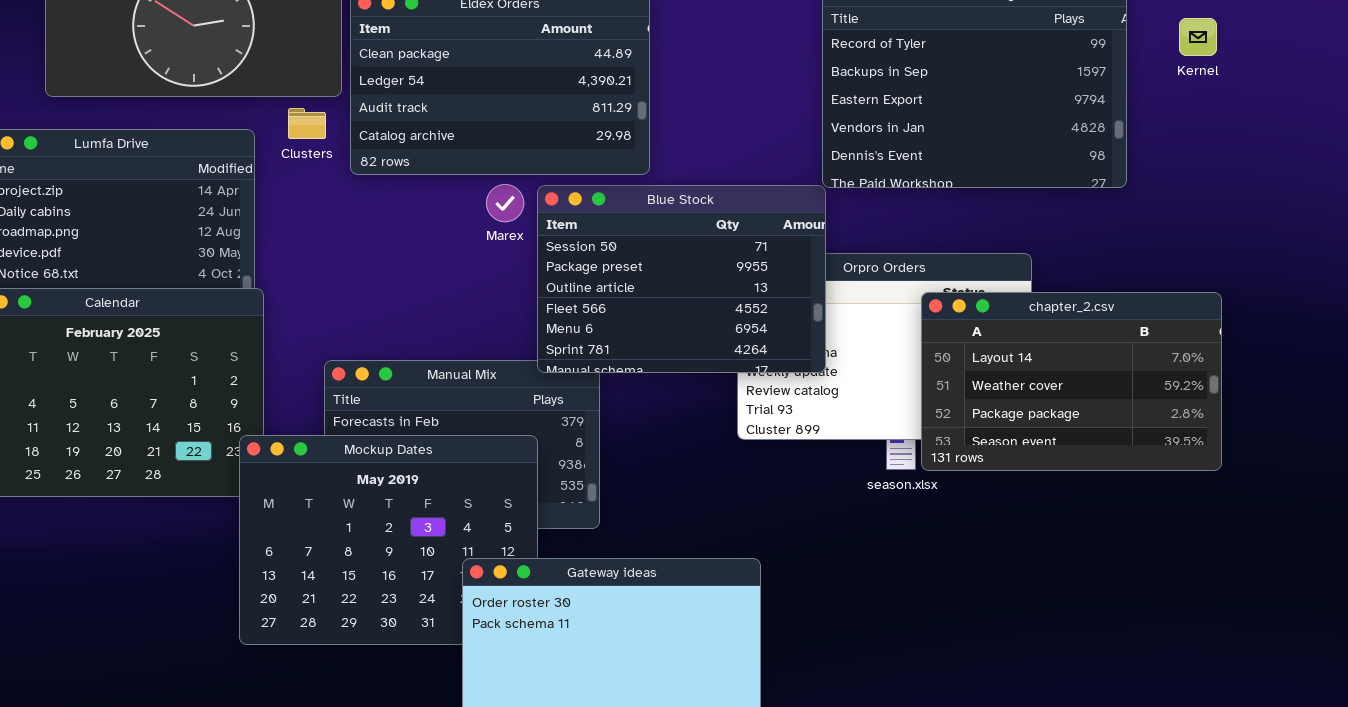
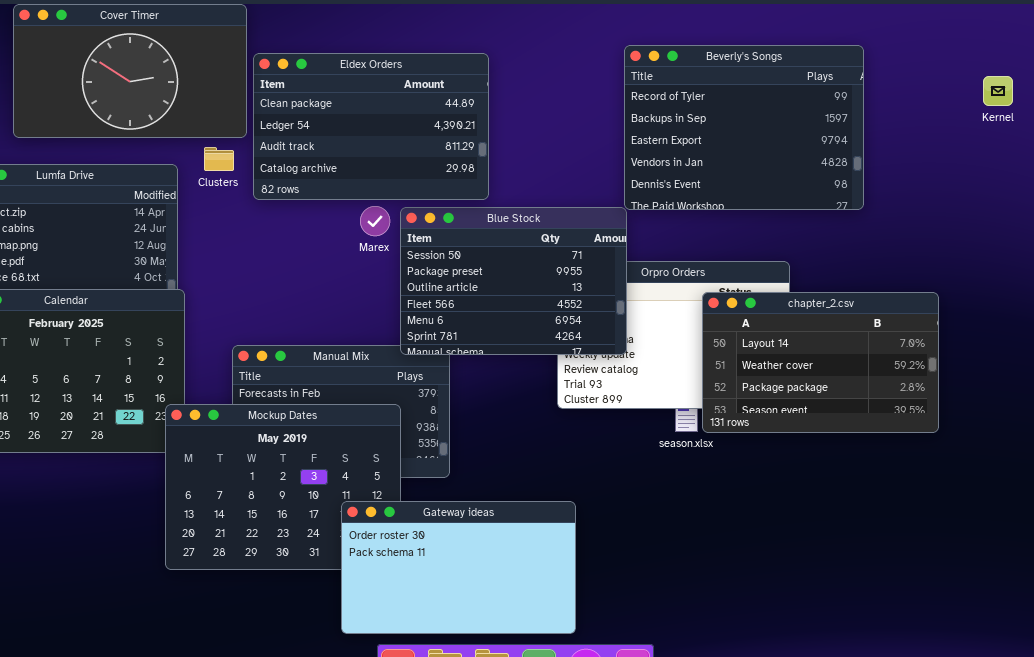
Kernel: [1179,18,1217,56] -> [983,76,1013,106], moved

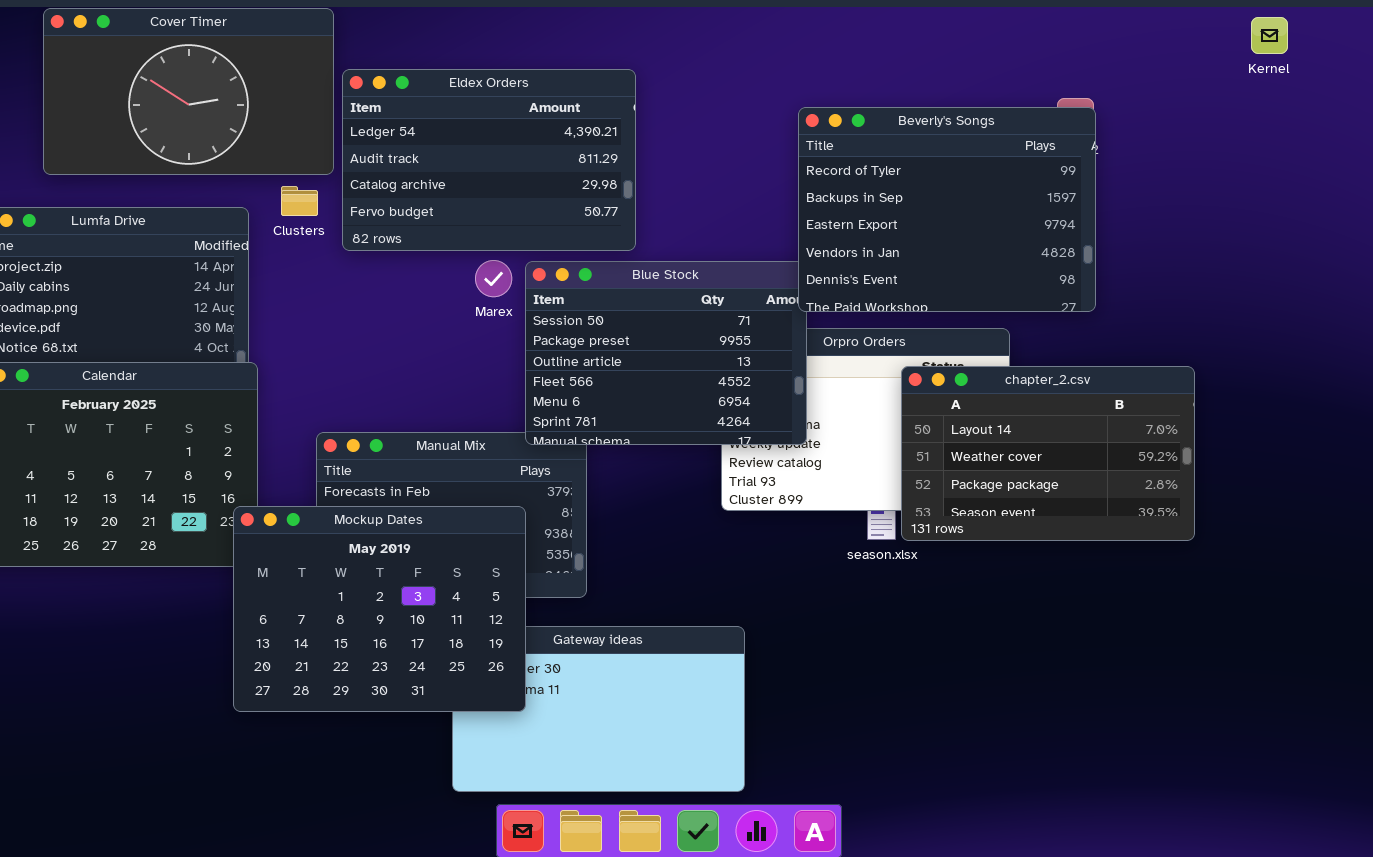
Beverly's Songs: [624,45,864,210] -> [798,107,1096,312], moved
Eldex Orders: [253,53,489,200] -> [342,69,636,251], scrolled down 1 row
Kernel: [983,76,1013,106] -> [1251,17,1288,54], moved
Mockup Dates: [165,404,401,570] -> [233,506,526,712], raised

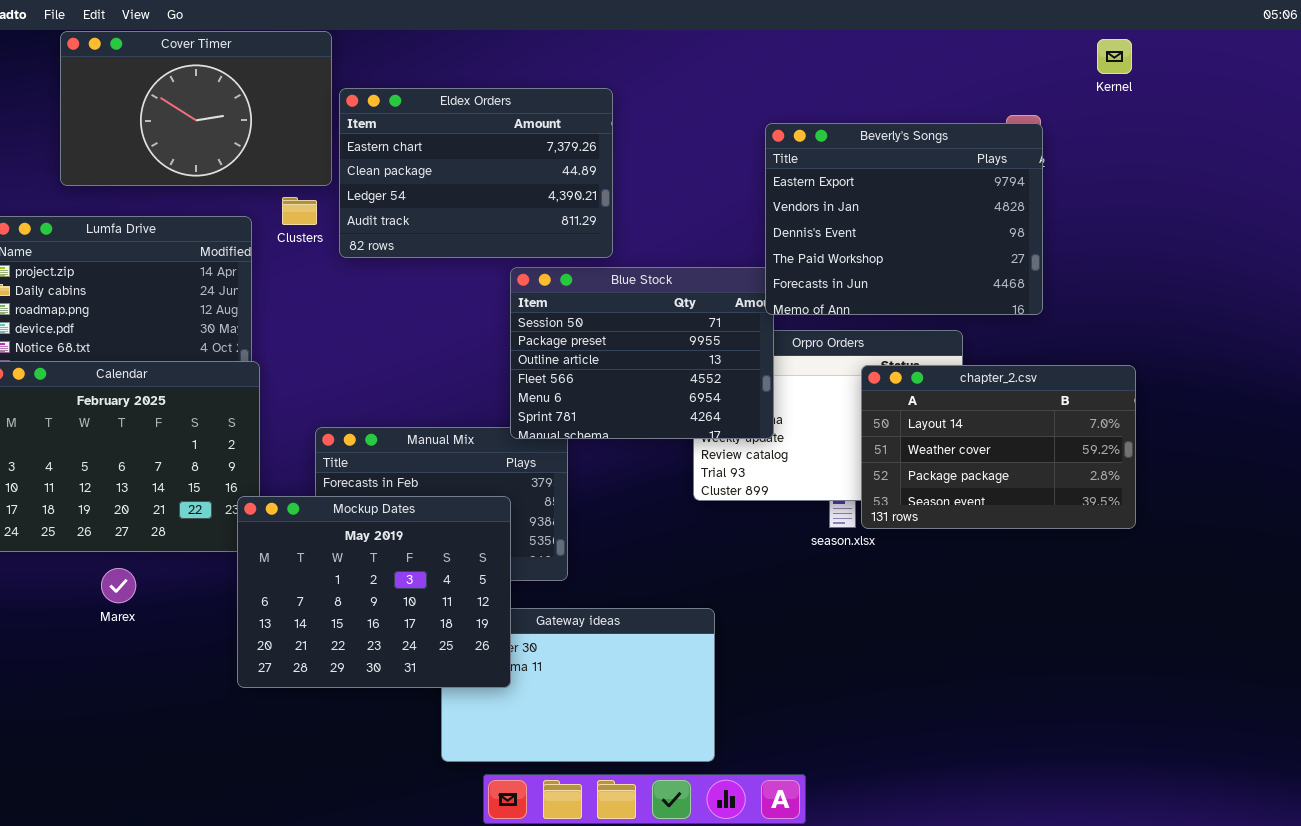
Kernel: [1251,17,1288,54] -> [1097,39,1132,74], moved
Eldex Orders: [342,69,636,251] -> [339,88,613,258], scrolled up 2 rows
Beverly's Songs: [798,107,1096,312] -> [765,123,1043,315], scrolled down 2 rows
Marex: [475,260,512,297] -> [101,568,136,603], moved

